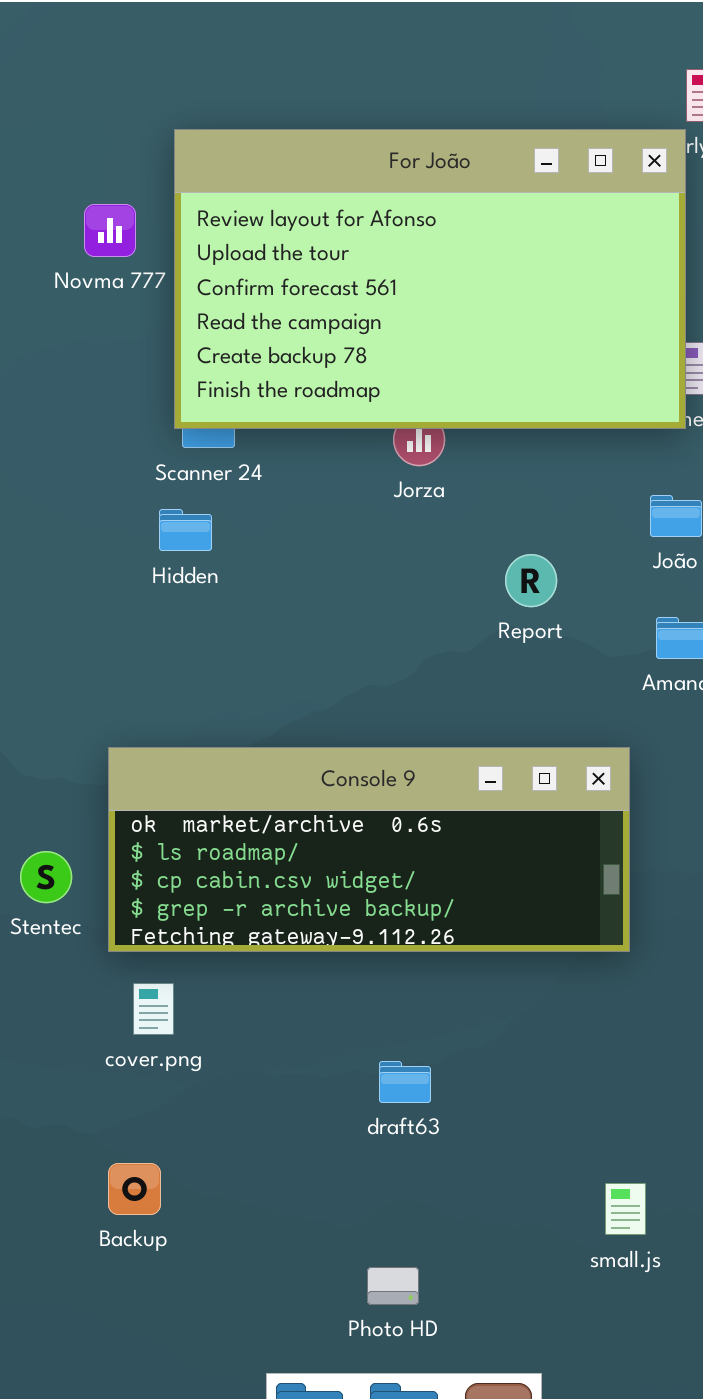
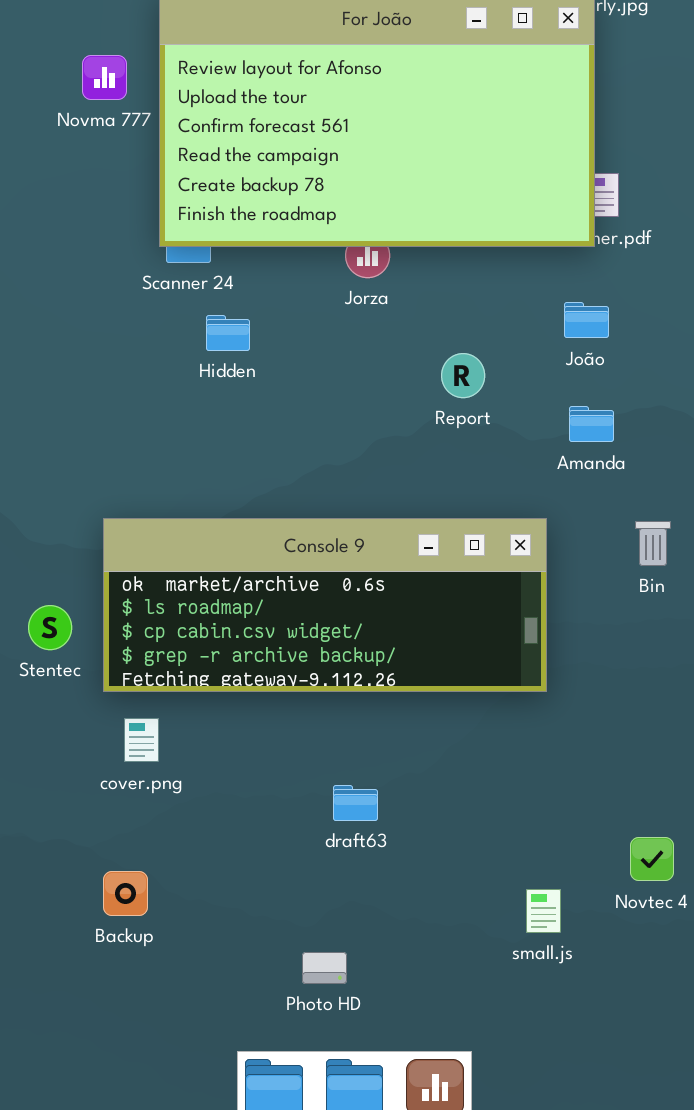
Hidden: [159,509,212,551] -> [206,315,250,351], moved
Photo HD: [367,1267,419,1305] -> [302,952,347,984], moved

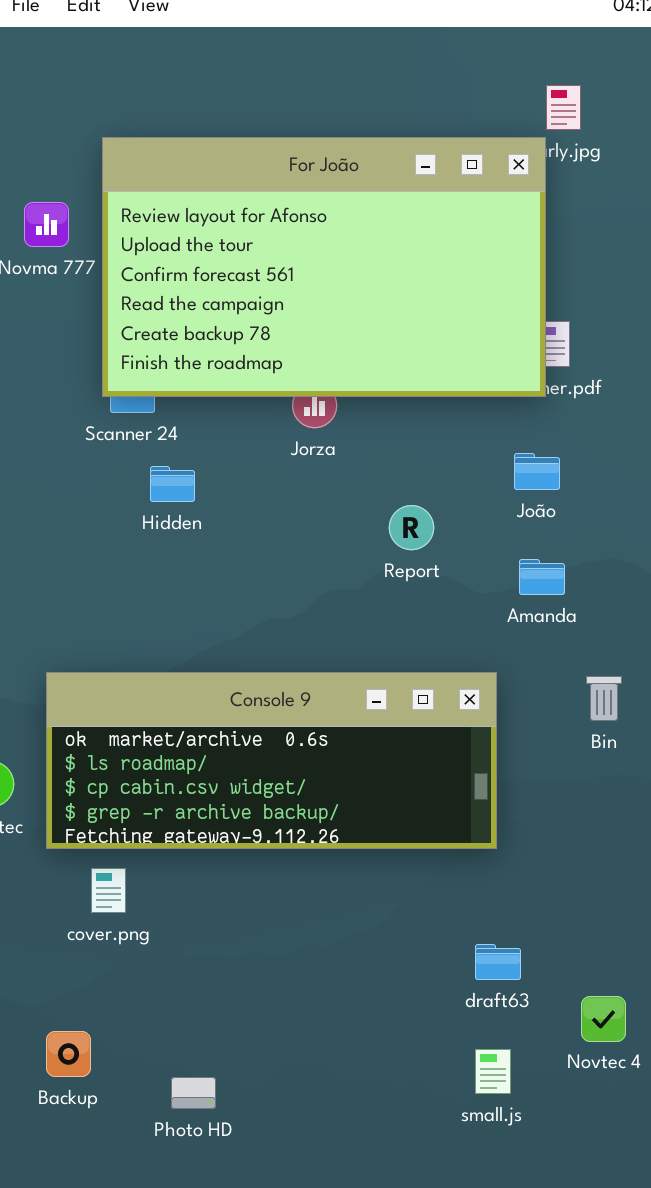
cover.png: [124,718,159,762] -> [91,868,126,913], moved
draft63: [333,785,378,821] -> [475,944,521,980], moved
Photo HD: [302,952,347,984] -> [171,1077,216,1109], moved

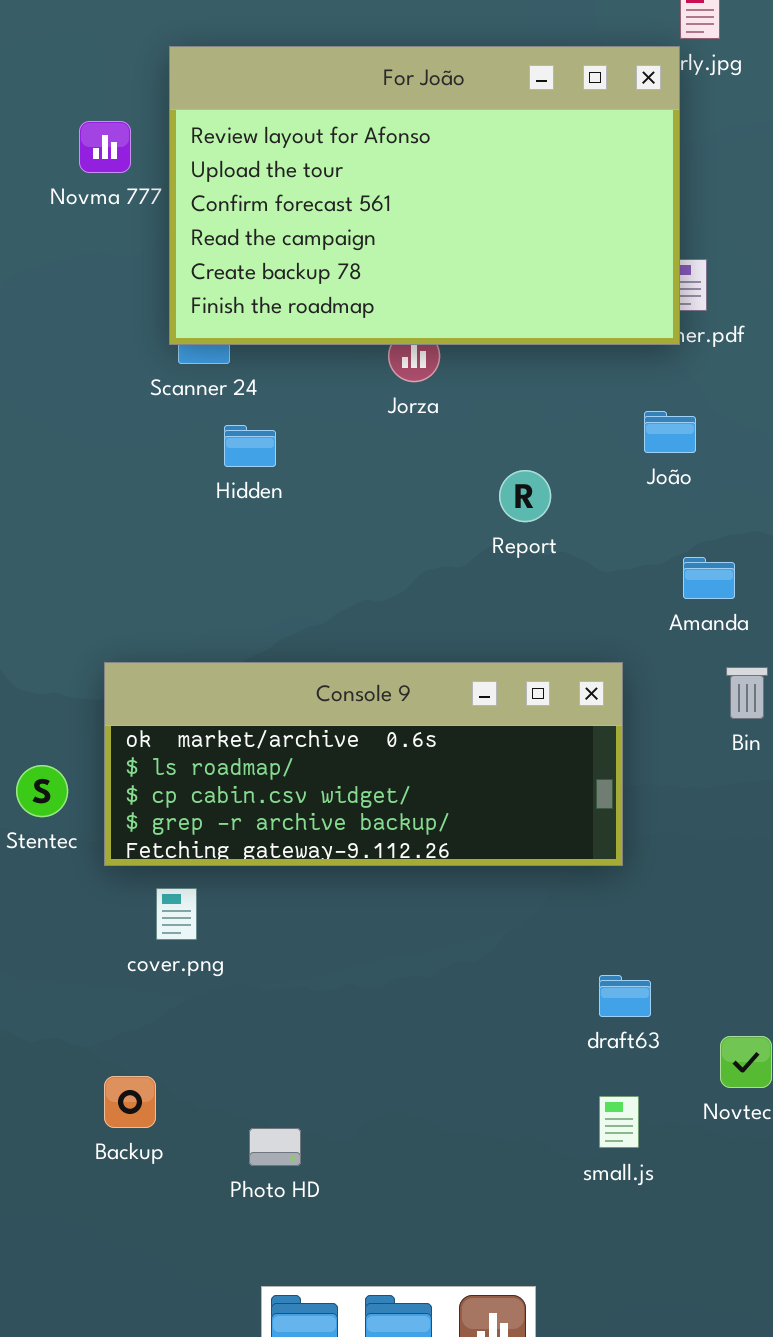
Amanda: [519,559,565,595] -> [683,557,735,599], moved

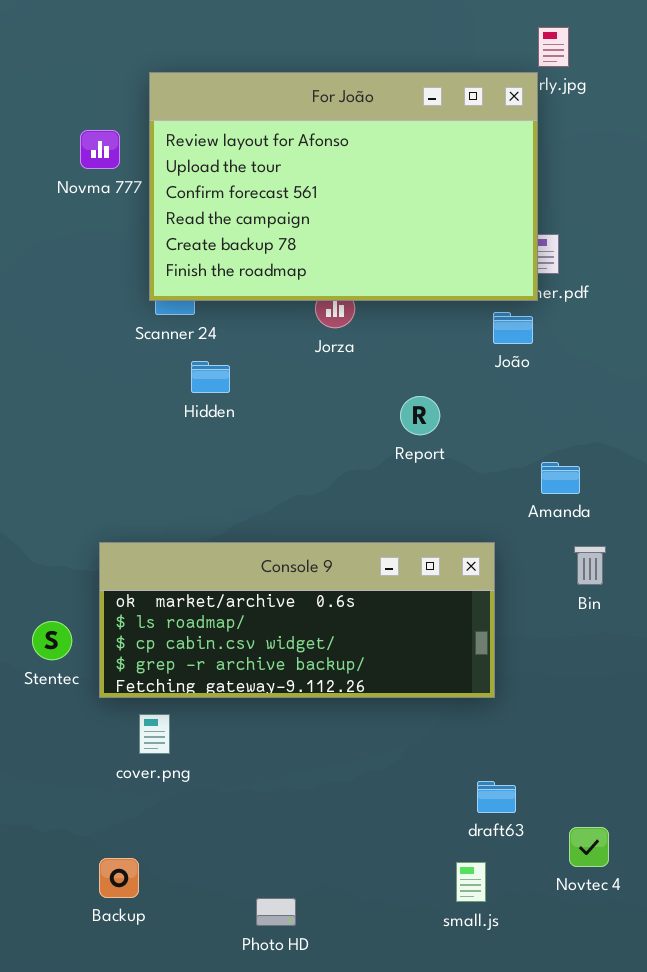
João: [644,411,696,453] -> [493,312,533,344], moved
small.js: [599,1096,639,1148] -> [456,862,486,902], moved
Photo HD: [249,1128,301,1166] -> [256,898,296,926], moved

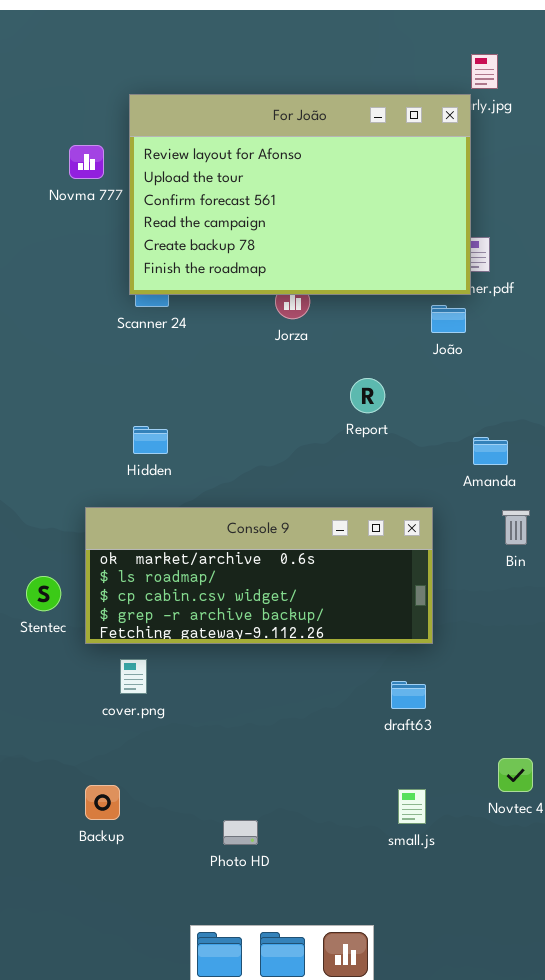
Hidden: [191,361,230,393] -> [133,426,168,454], moved
draft63: [477,781,516,813] -> [391,681,426,709], moved

